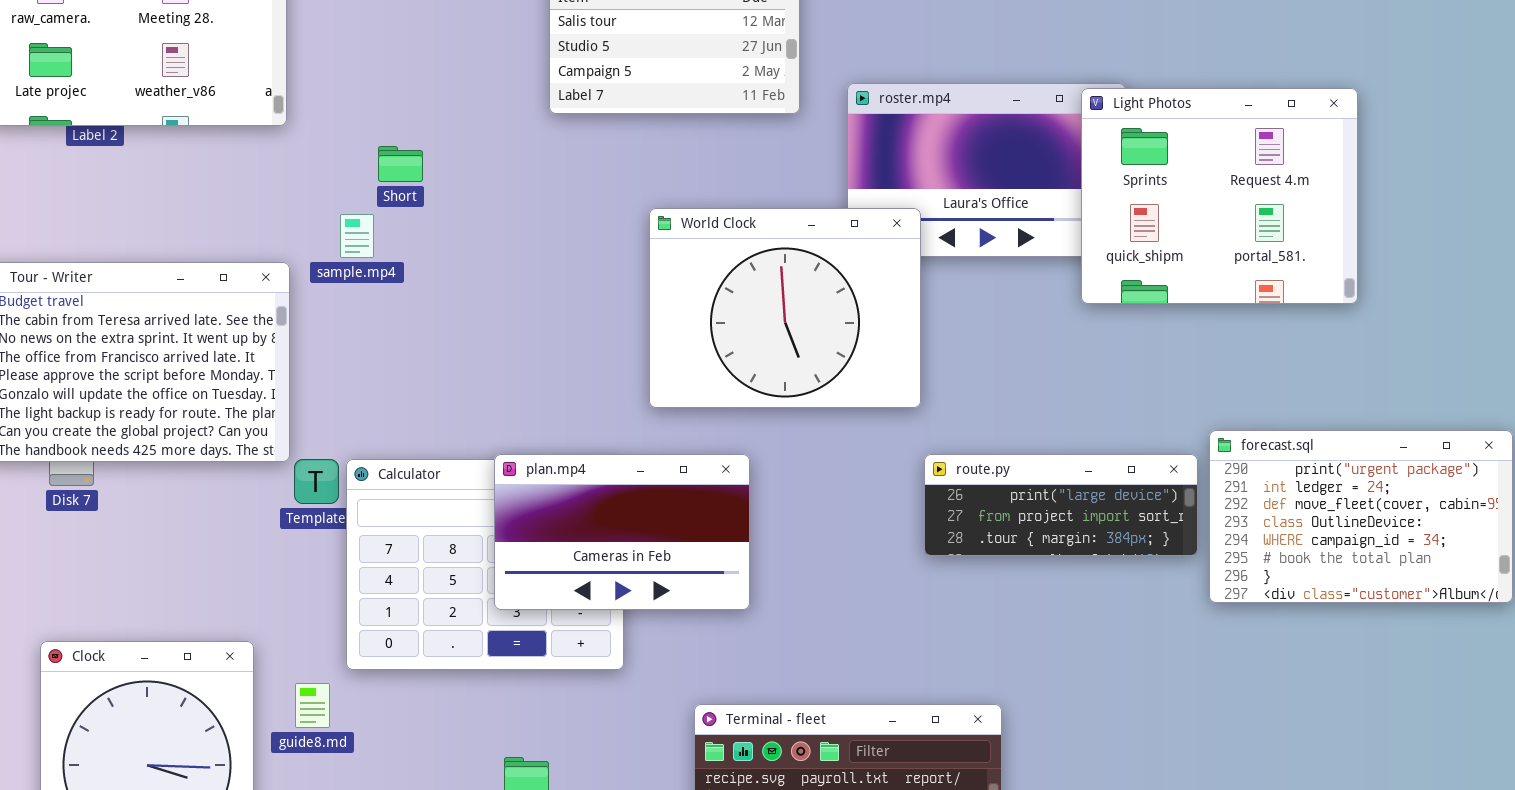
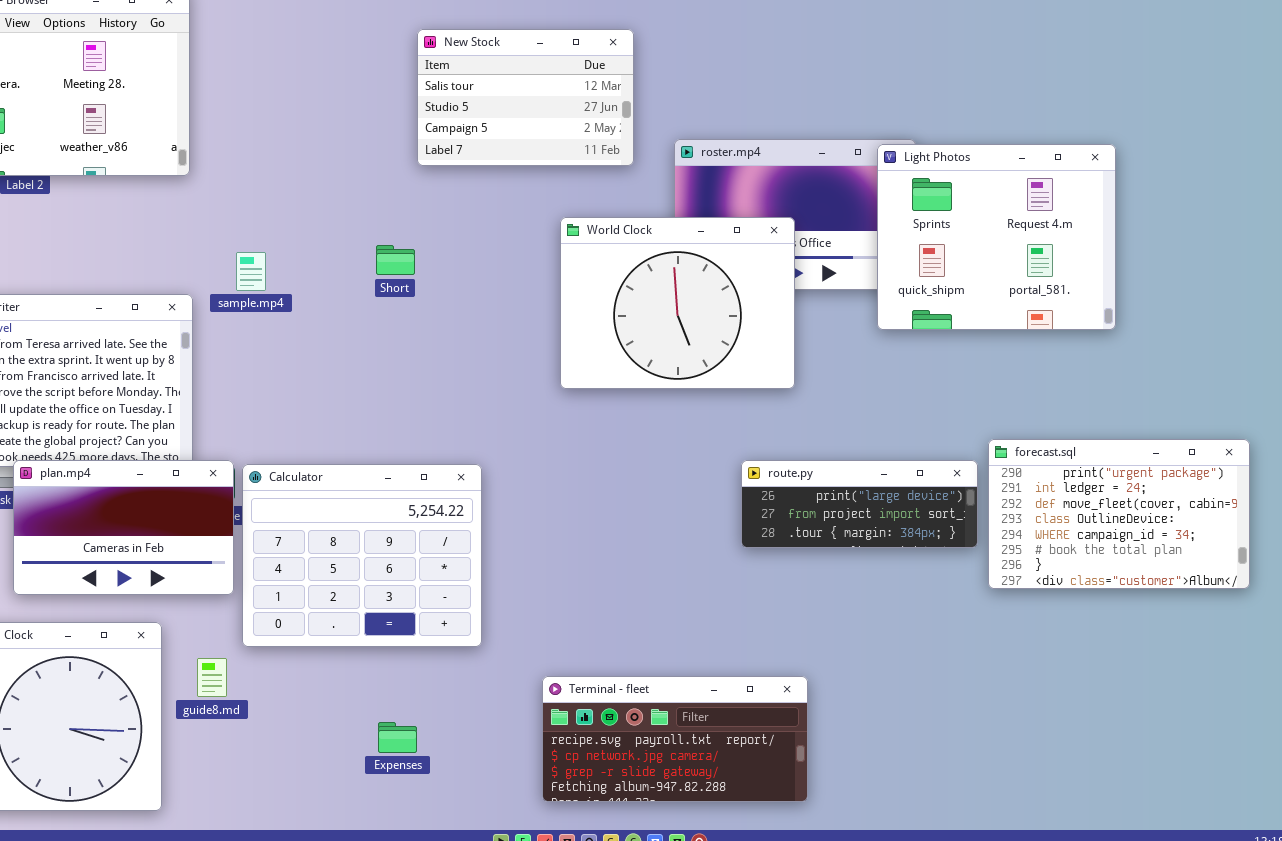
Short: [378,146,423,182] -> [376,245,415,275], moved
World Clock: [649,208,921,408] -> [560,217,795,389], moved
plan.mp4: [494,454,750,610] -> [13,460,234,595], moved

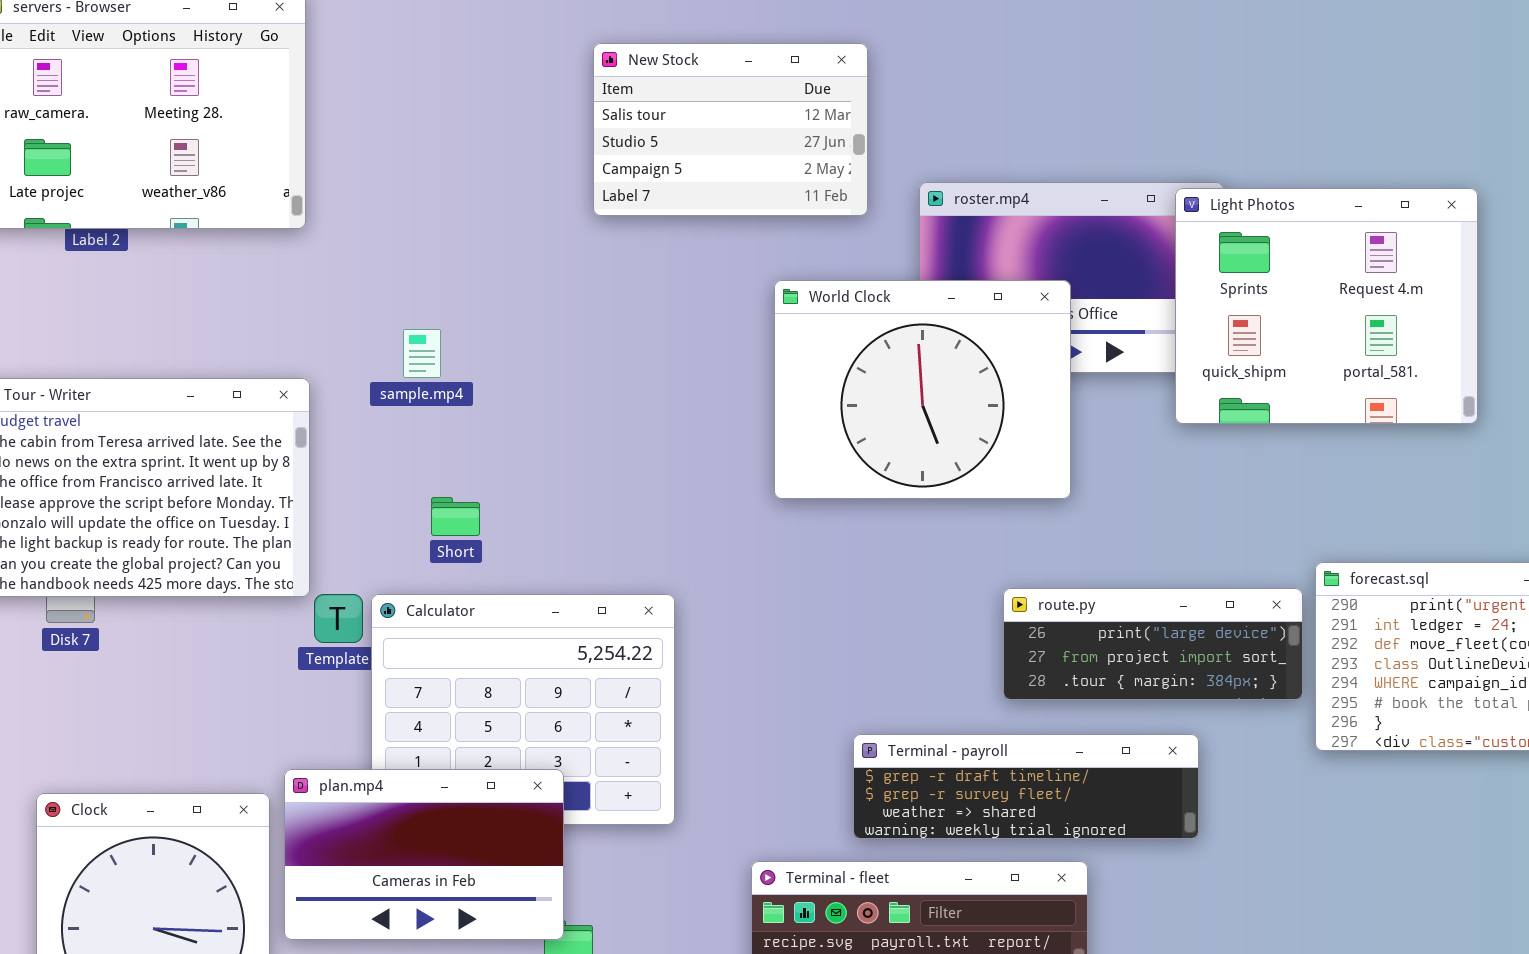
Short: [376,245,415,275] -> [431,497,480,536], moved
sample.mp4: [236,252,266,291] -> [403,329,441,378], moved
plan.mp4: [13,460,234,595] -> [284,769,564,940], moved
Terminal - payroll: none -> [853,734,1199,839], opened

